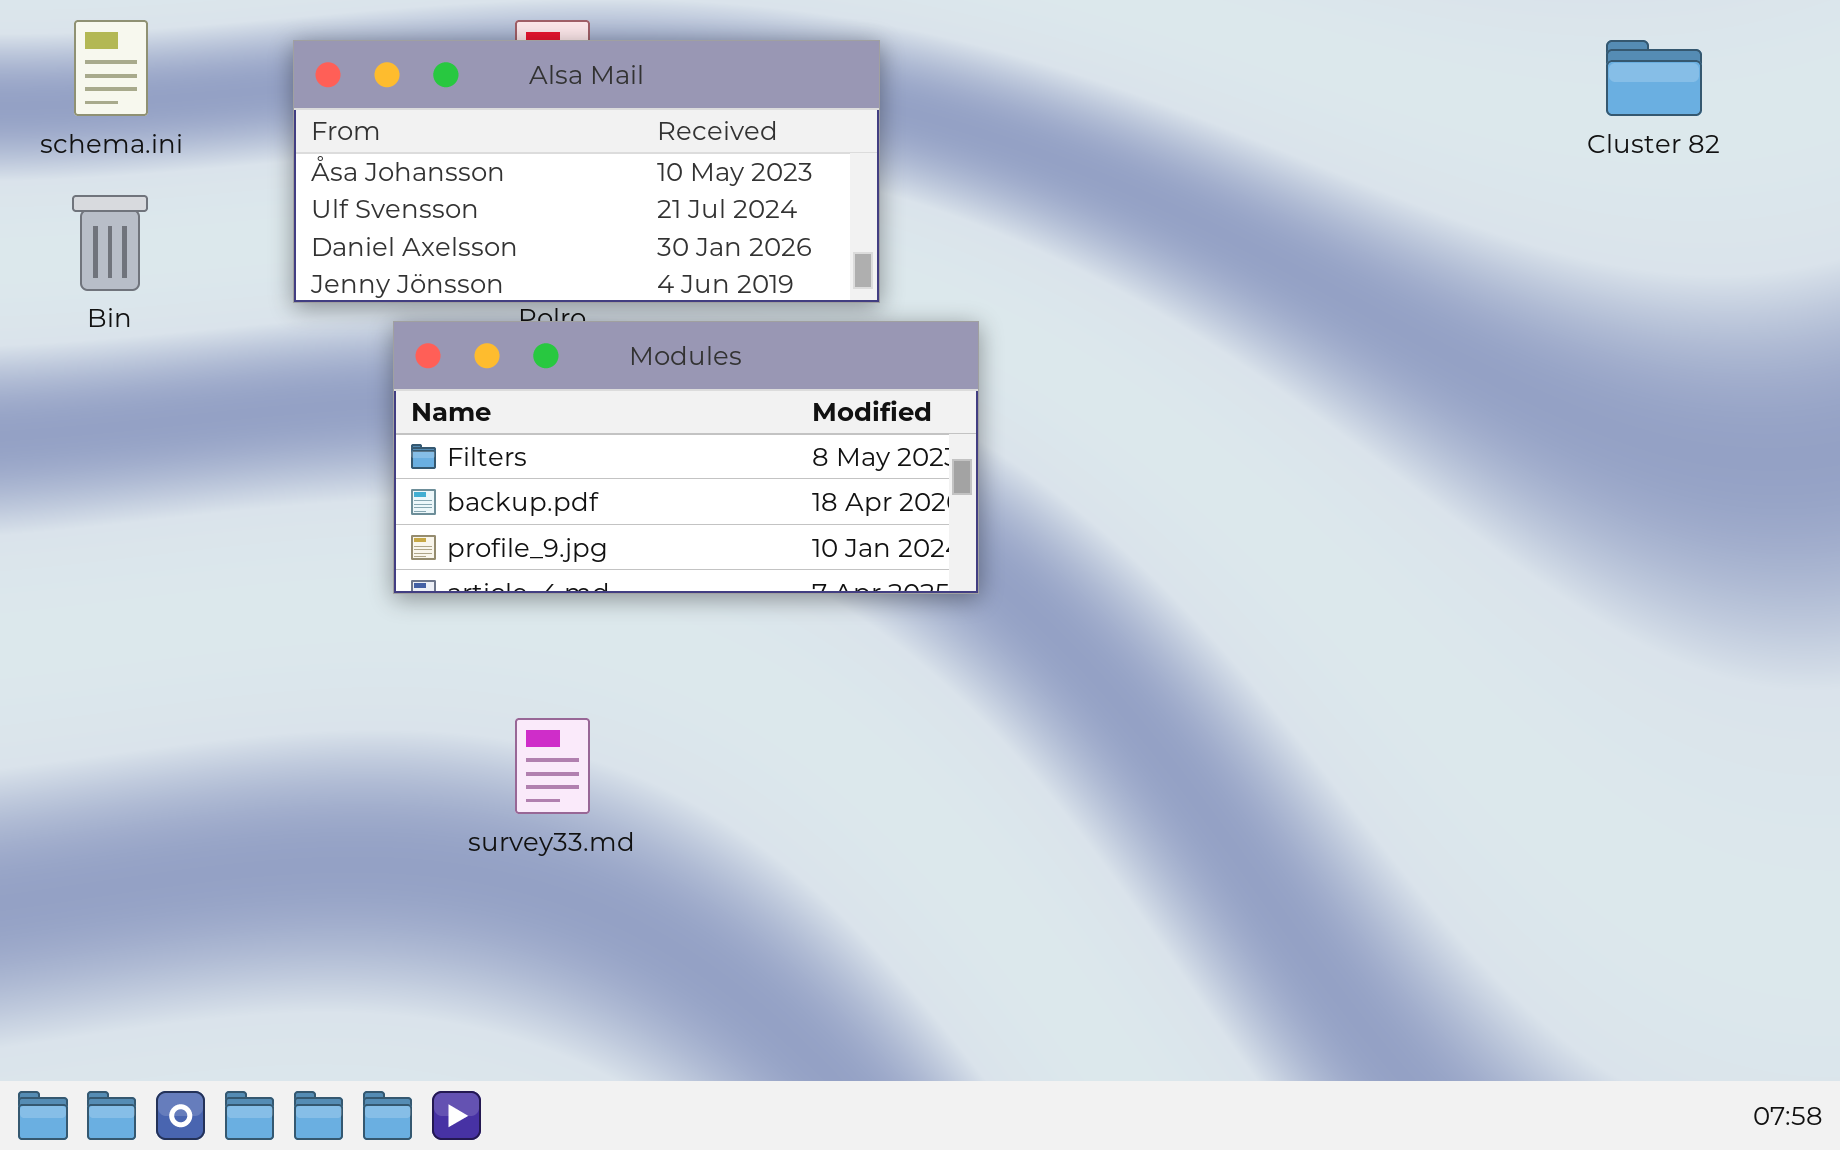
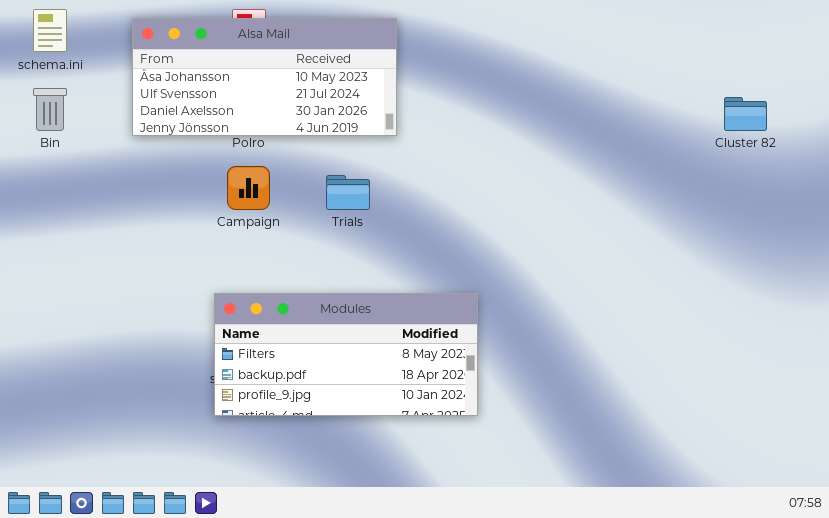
Cluster 82: [1606,40,1702,116] -> [724,97,767,131], moved
Modules: [393,321,979,594] -> [214,293,478,416], moved

